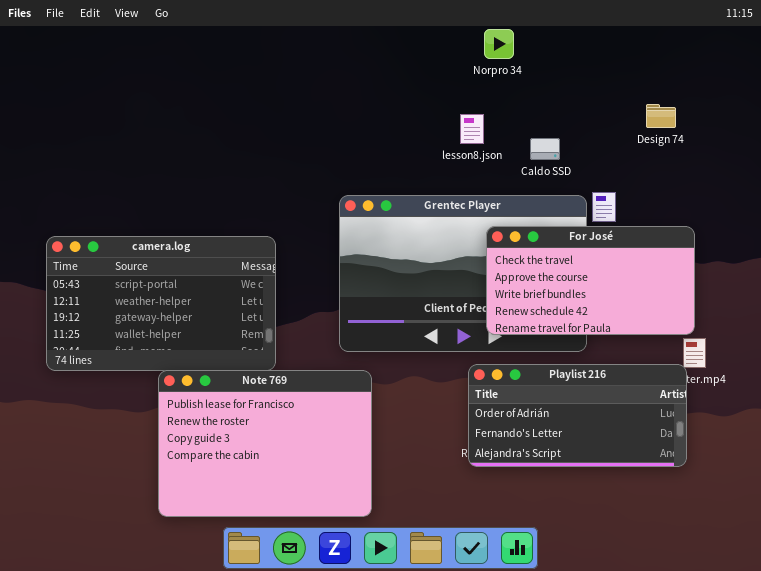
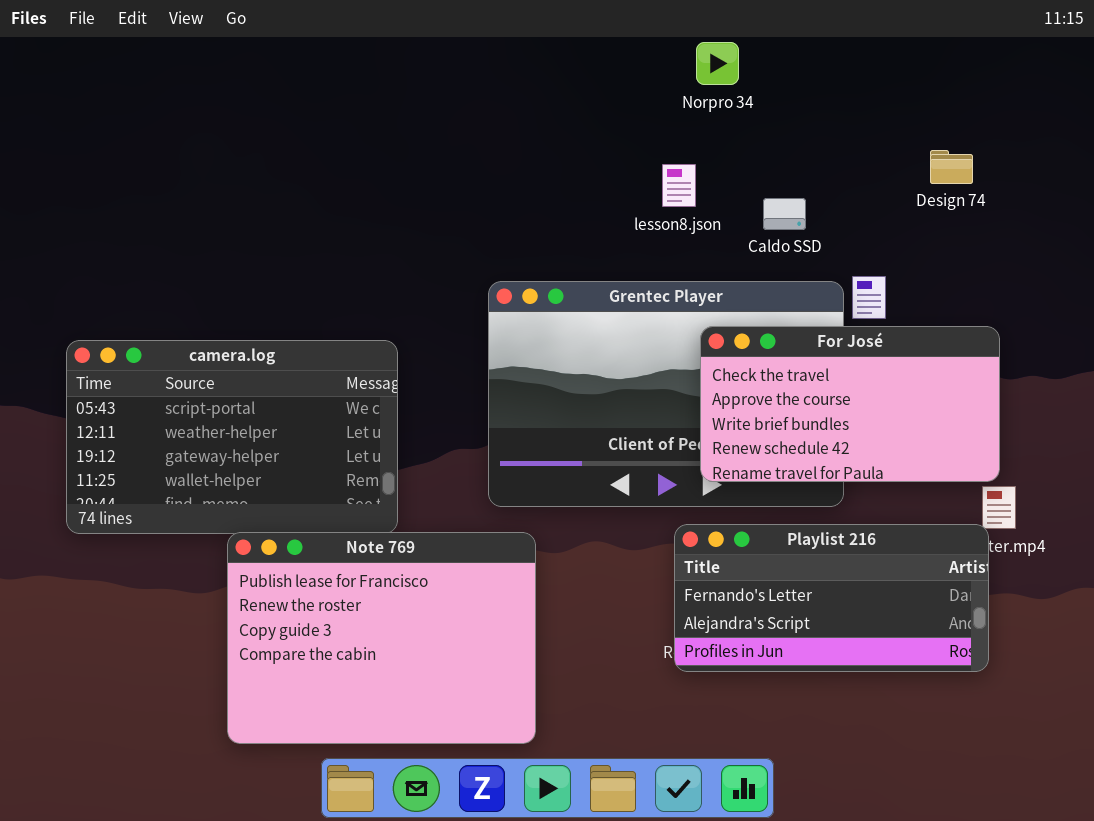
Playlist 216: [468,364,687,467] -> [674,524,989,672], scrolled down 1 row

